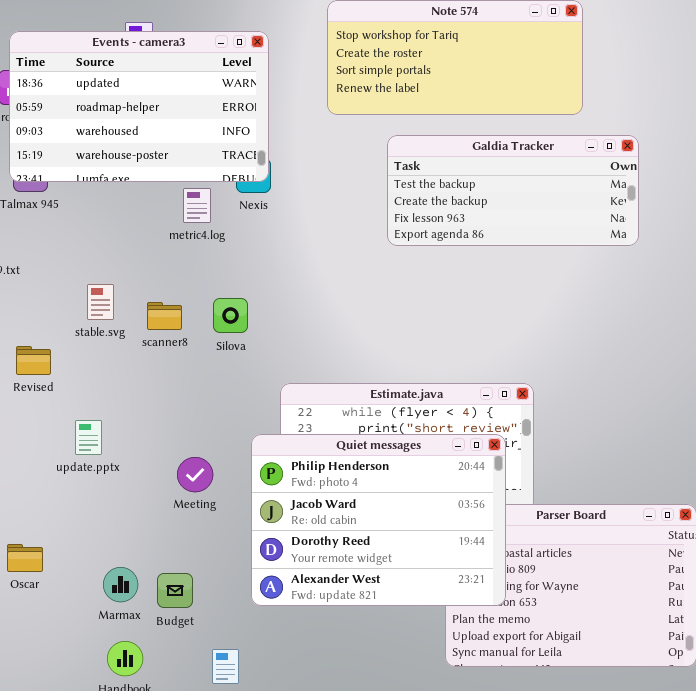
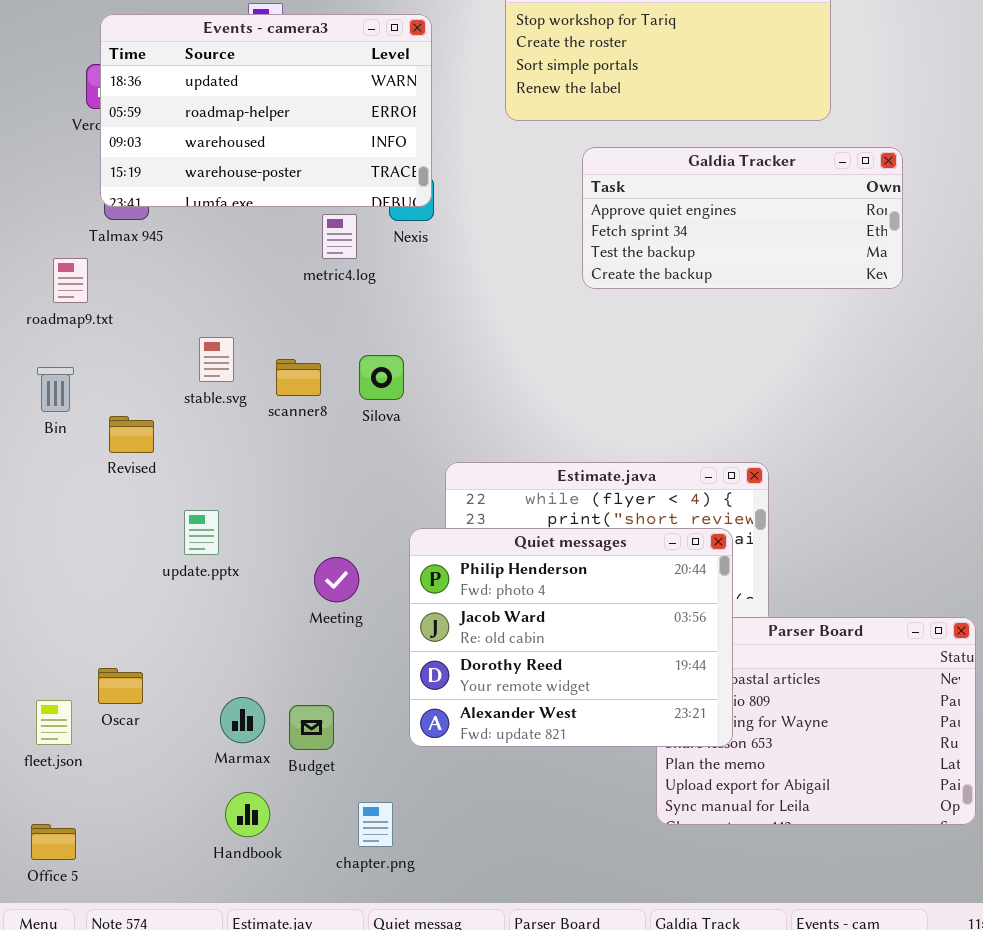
Galdia Tracker: [387,135,639,246] -> [582,147,903,289], scrolled up 2 rows

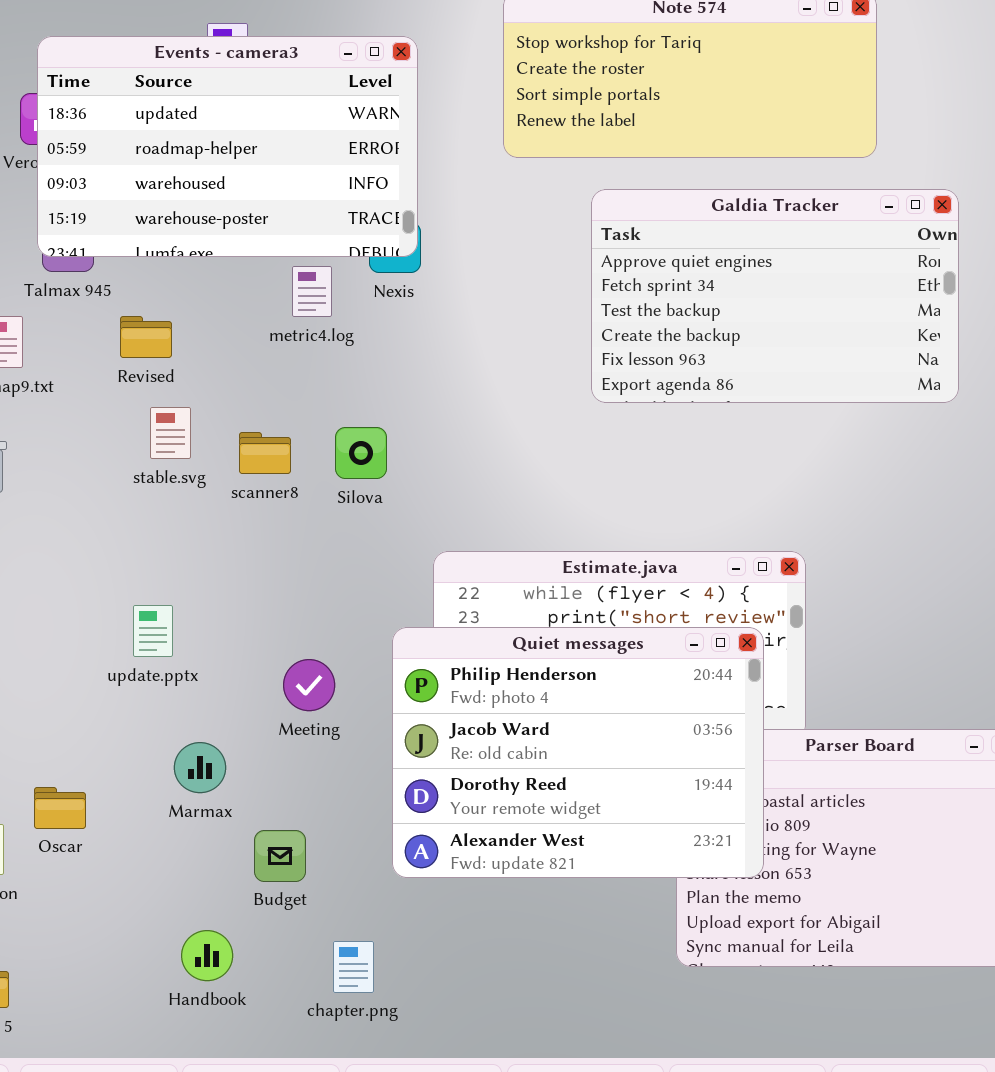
Galdia Tracker: [582,147,903,289] -> [591,189,959,403], resized
Revised: [109,416,154,453] -> [120,316,172,358], moved
Marmax: [220,697,265,743] -> [174,742,226,793], moved

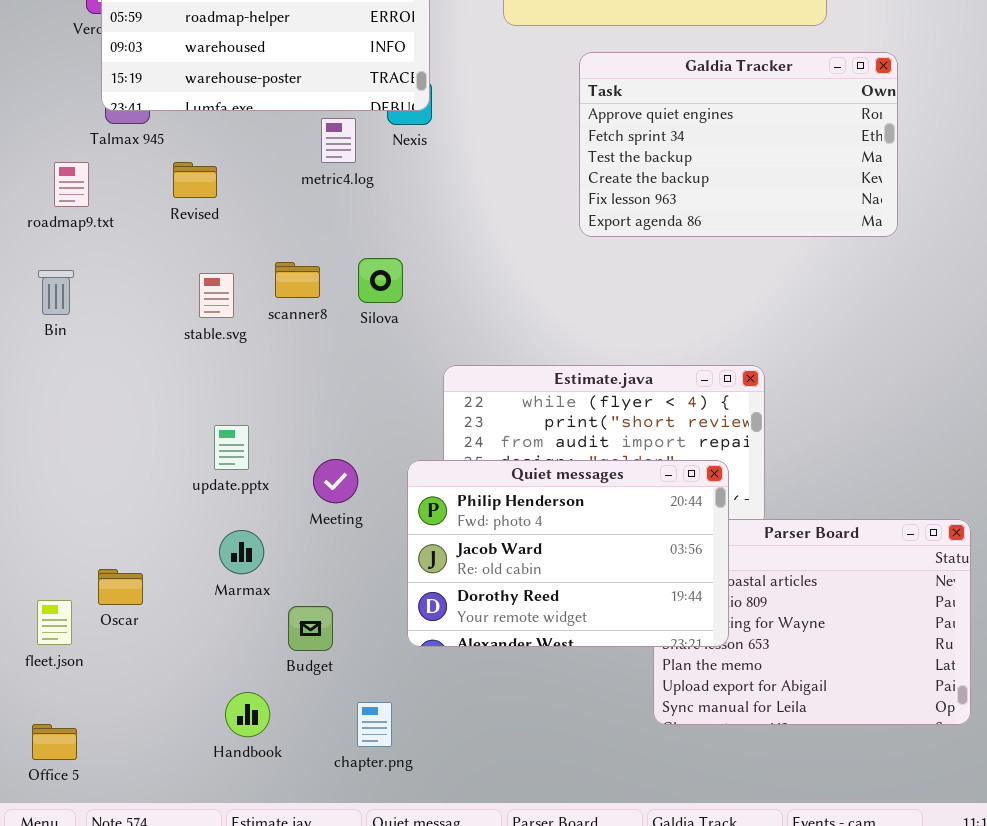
stable.svg: [150,407,191,459] -> [199,273,234,318], moved
update.pptx: [133,605,173,657] -> [214,425,249,470], moved
Quiet messages: [392,627,764,878] -> [407,460,729,647], resized

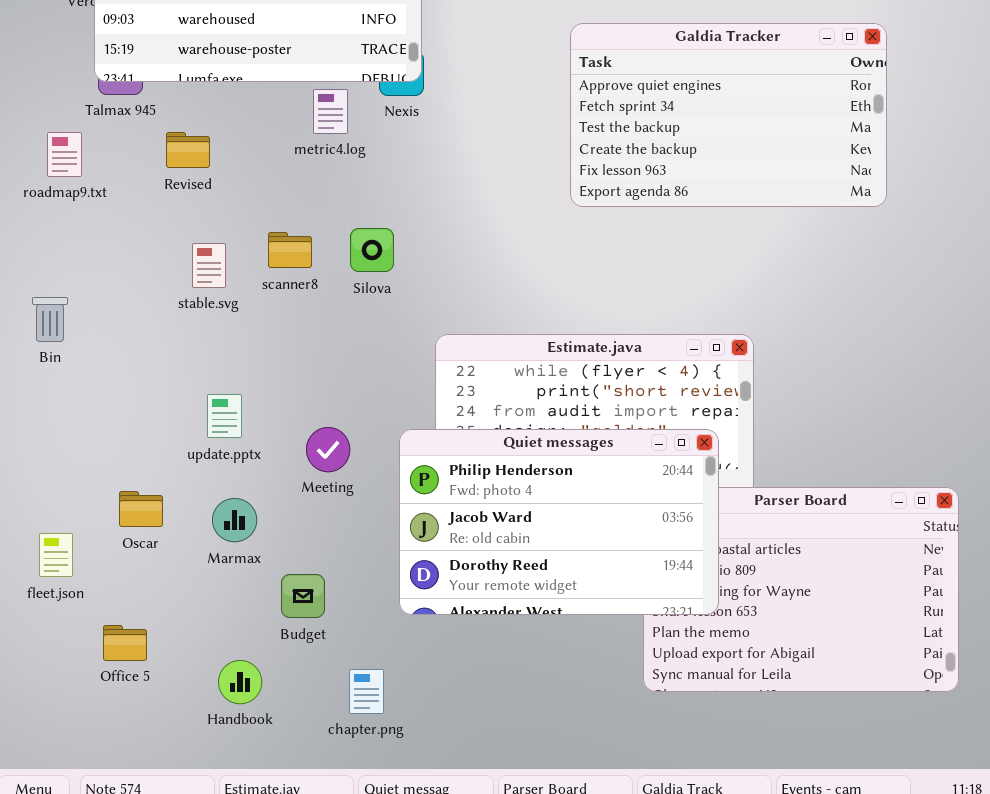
Bin: [38,270,74,315] -> [32,297,68,342], moved
Oscar: [98,569,143,605] -> [119,491,163,527], moved
fleet.json: [37,600,72,645] -> [39,533,73,577], moved
Office 5: [32,724,77,760] -> [103,625,147,661], moved

